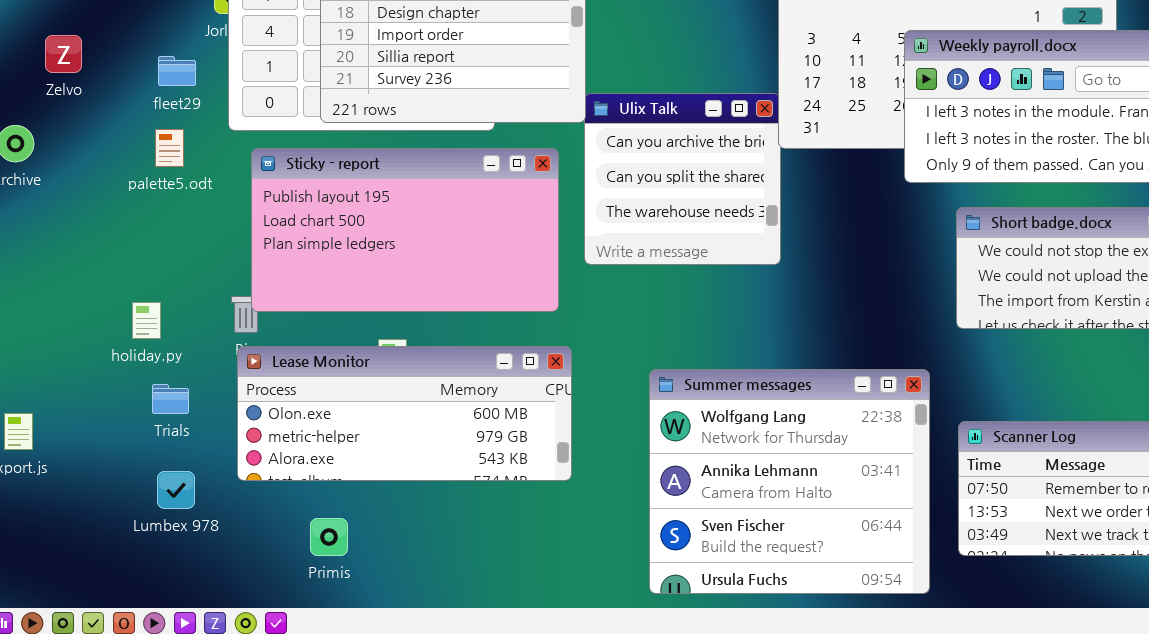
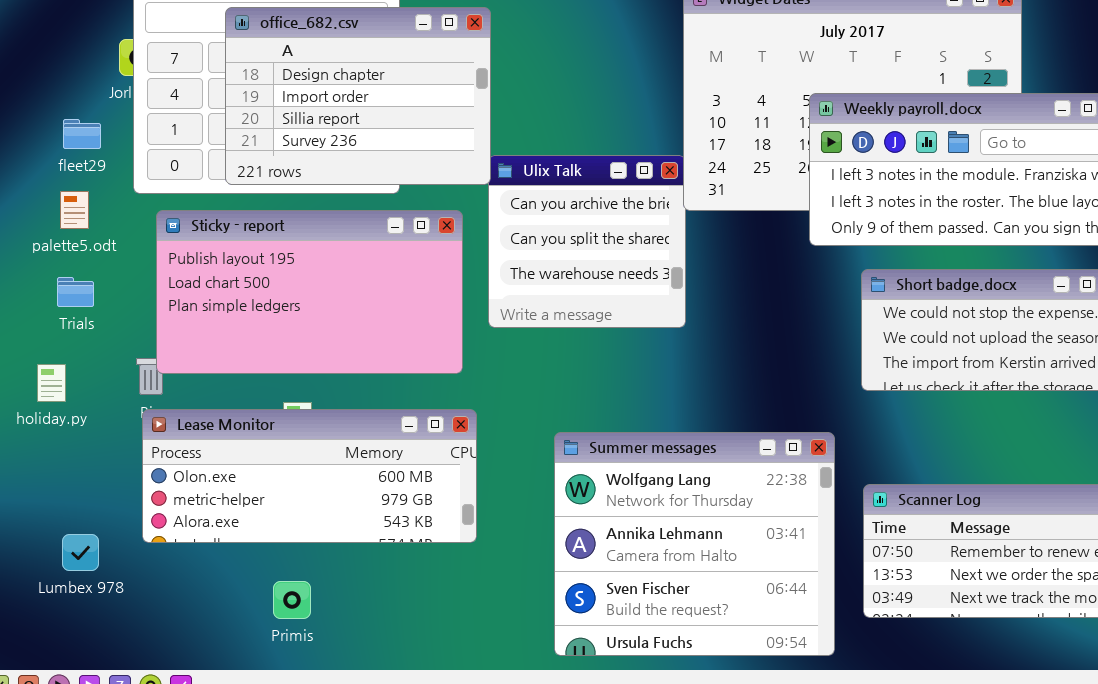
Trials: [152,384,189,414] -> [57,277,94,307], moved
Primis: [310,518,348,556] -> [273,581,311,619], moved

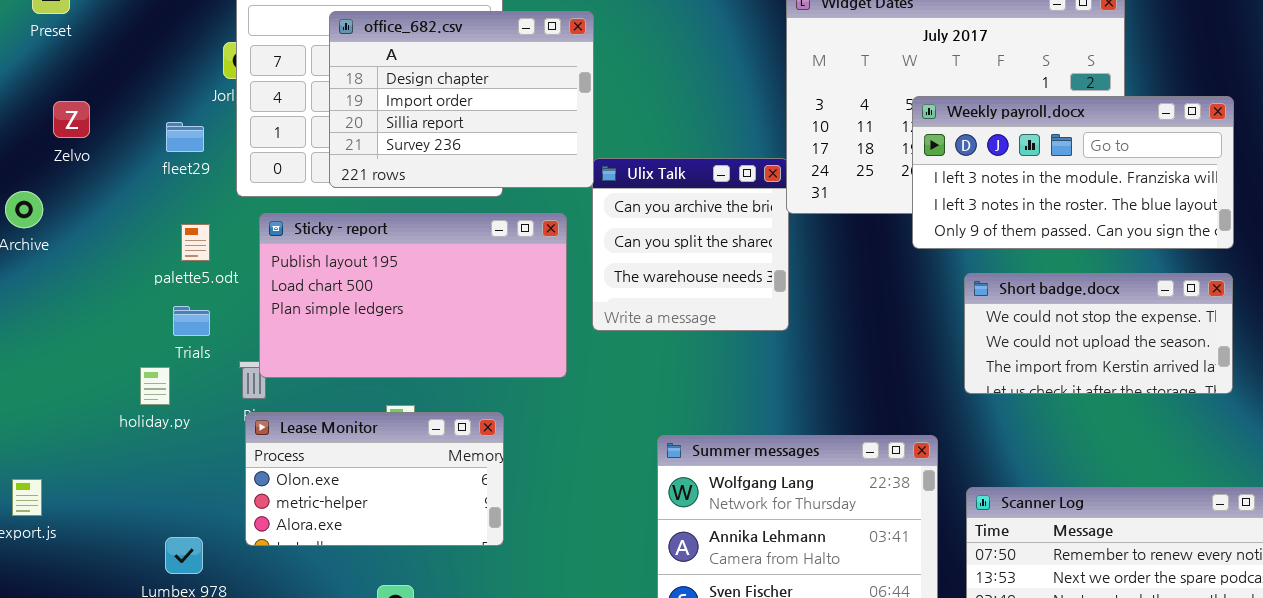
palette5.odt: [60,191,89,229] -> [181,224,210,261], moved
Trials: [57,277,94,307] -> [173,306,210,336], moved
Lease Monitor: [142,409,477,543] -> [245,412,504,546], resized

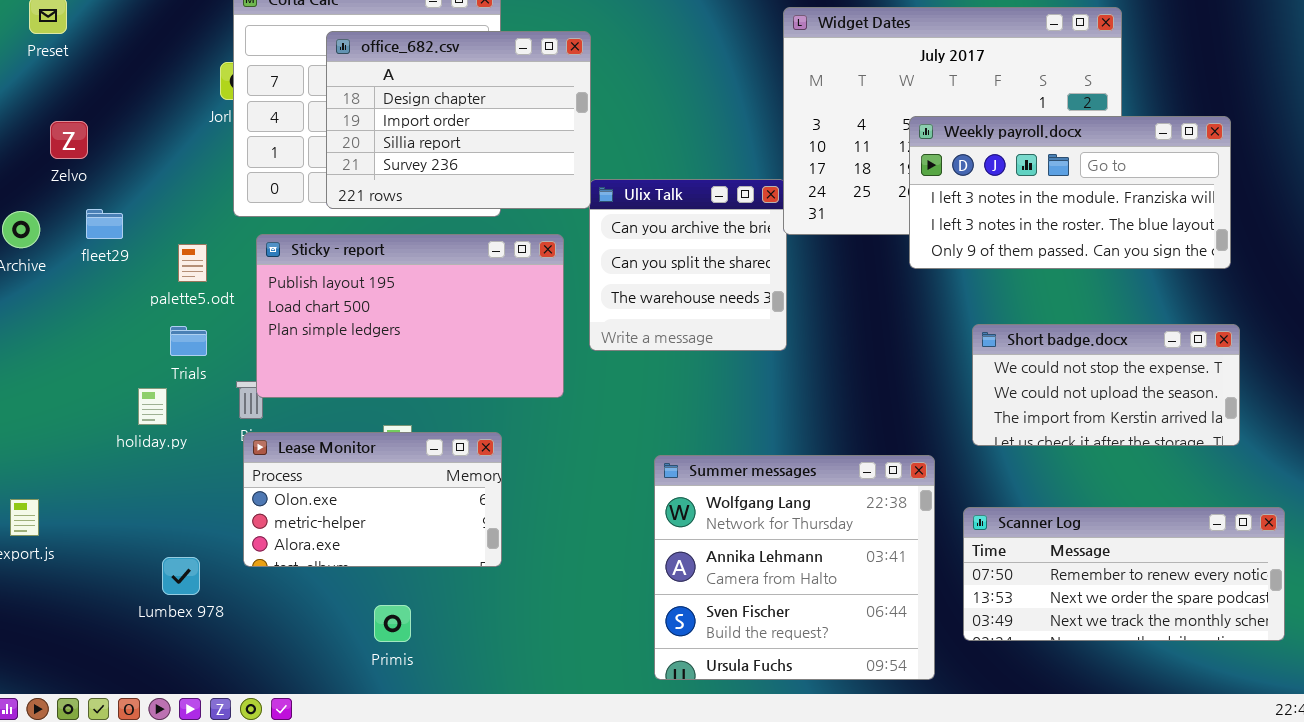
fleet29: [166,122,204,152] -> [86,209,123,239], moved
Short badge.docx: [964,273,1233,394] -> [972,324,1240,446], moved

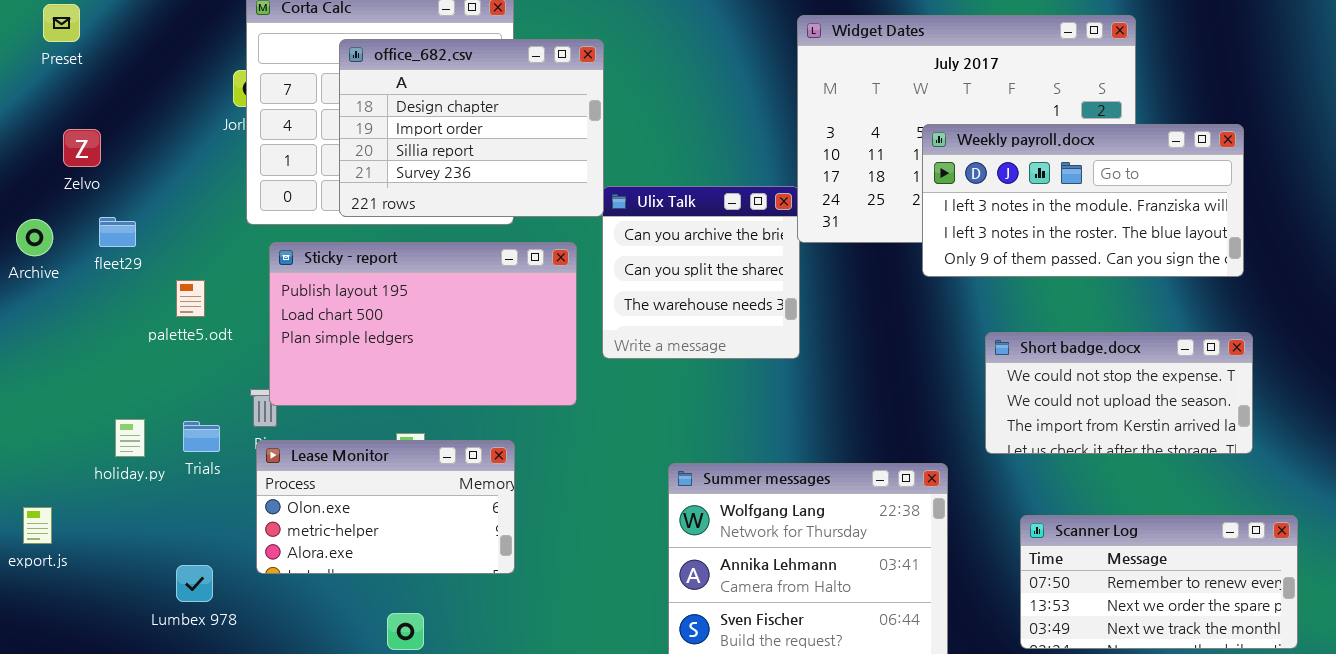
palette5.odt: [178,244,207,282] -> [176,280,205,317], moved
Trials: [170,326,207,356] -> [183,421,220,452], moved
holiday.py: [138,388,167,425] -> [115,419,145,457], moved
Scanner Log: [963,507,1285,641] -> [1020,515,1298,649], resized

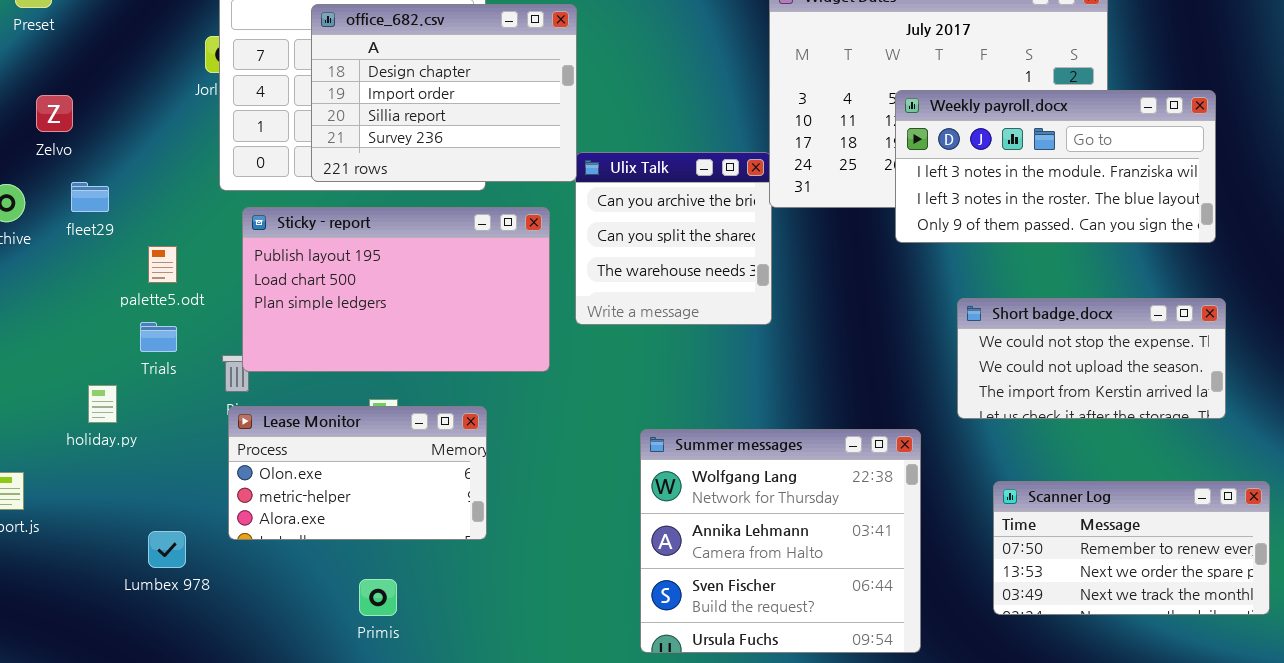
Trials: [183,421,220,452] -> [140,322,177,352], moved

